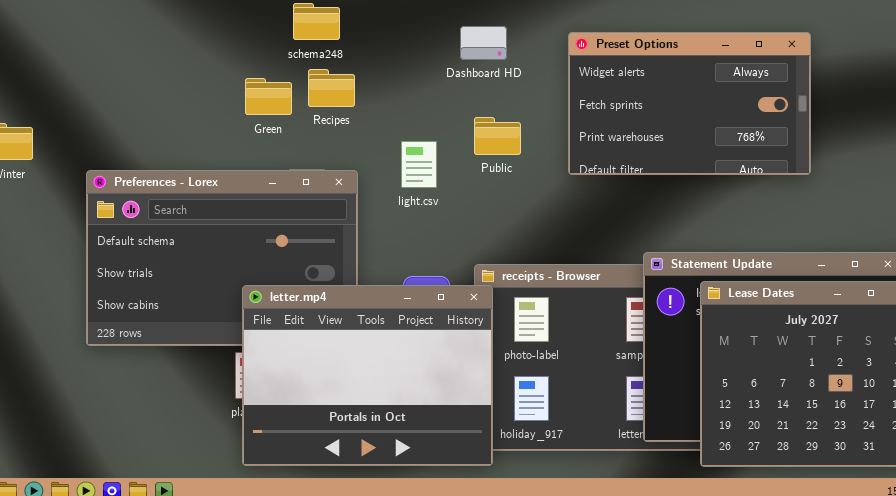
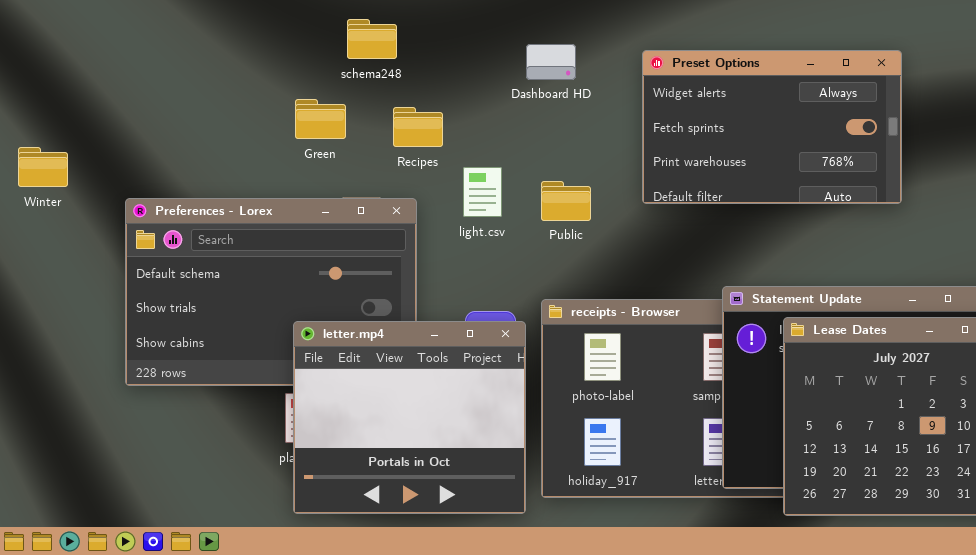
Recipes: [308,69,355,107] -> [393,107,443,147], moved
Public: [474,117,521,155] -> [541,181,591,221], moved
letter.mp4: [242,285,493,466] -> [293,321,526,514], resized

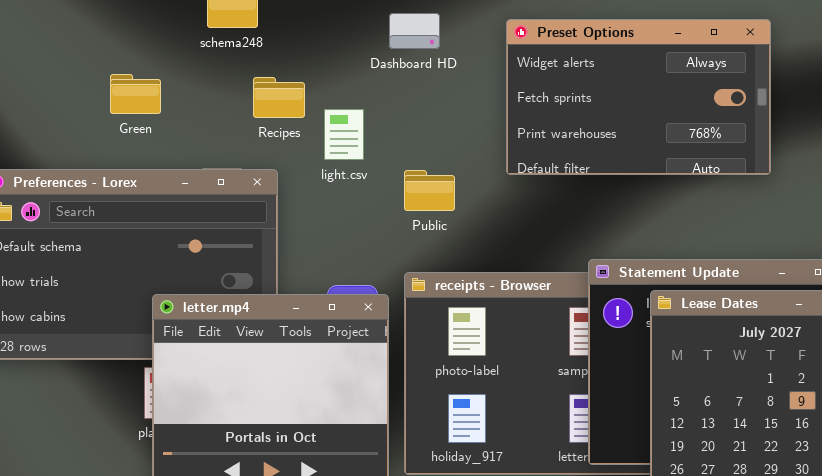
Green: [295,99,346,139] -> [110,74,161,114], moved
light.csv: [463,167,502,217] -> [324,109,364,160], moved
Public: [541,181,591,221] -> [404,170,455,211], moved

